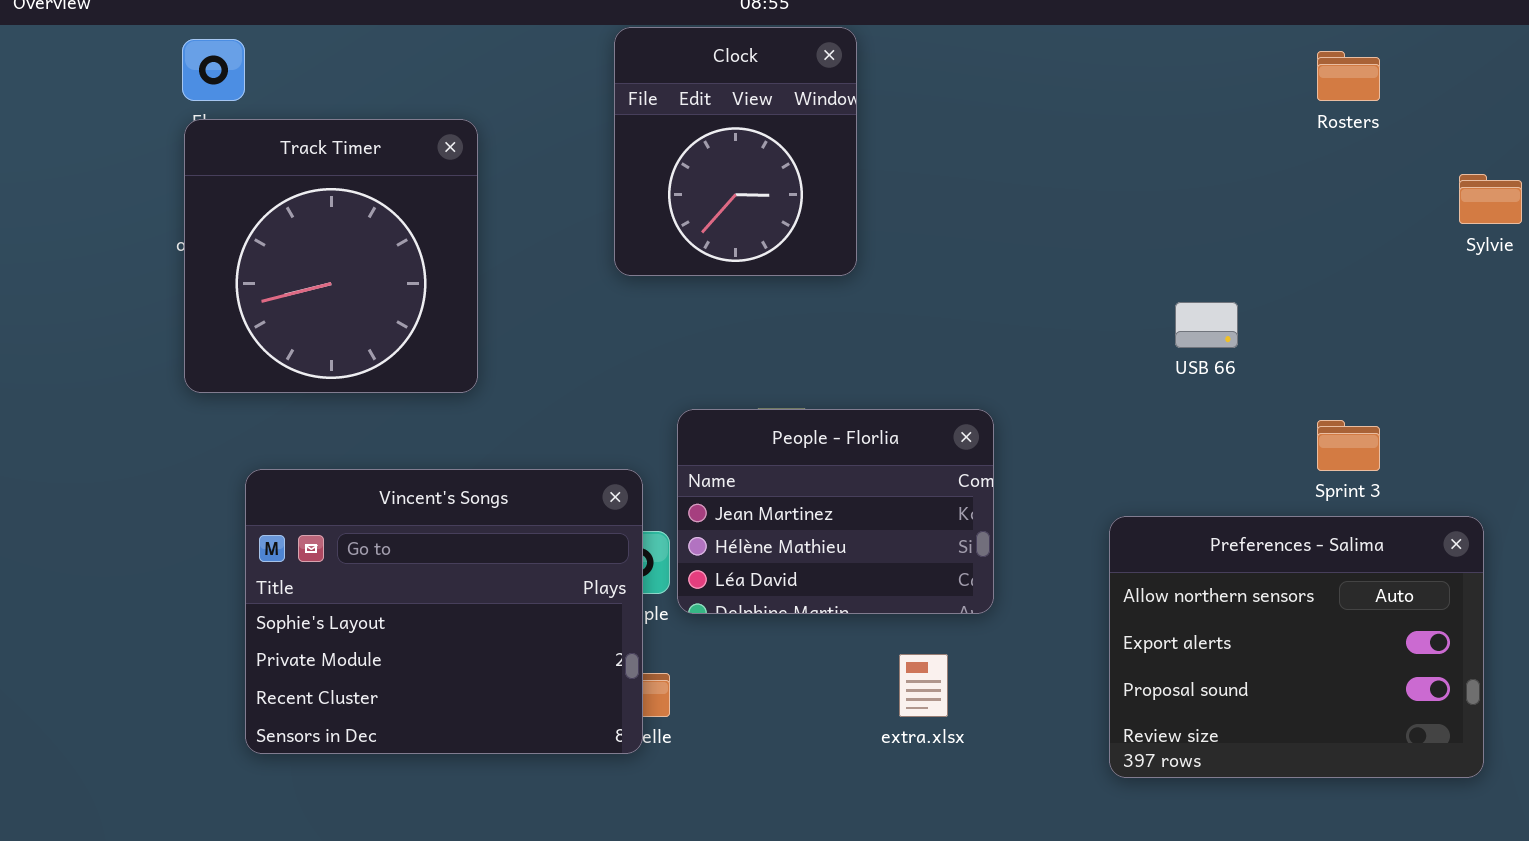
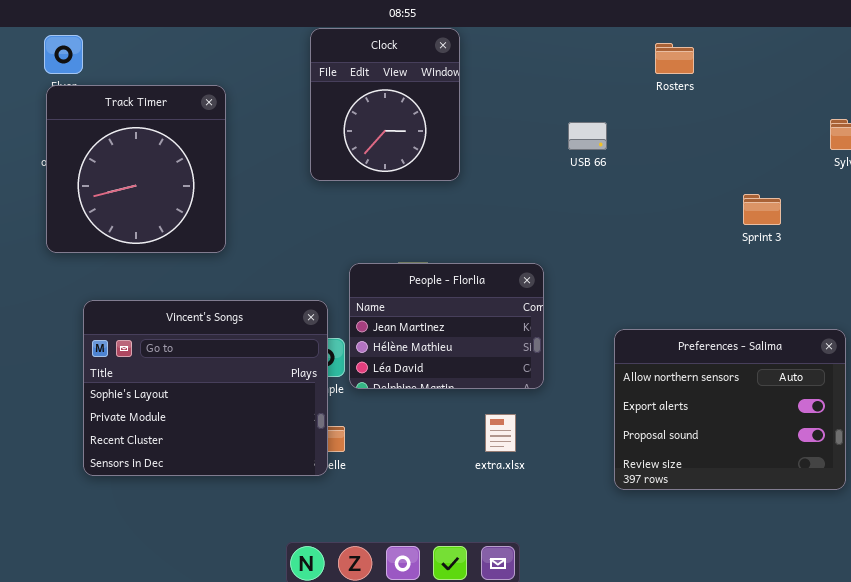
Rosters: [1317,51,1380,101] -> [655,43,694,74], moved
USB 66: [1175,302,1238,348] -> [568,122,607,150], moved
Sprint 3: [1317,420,1380,471] -> [743,194,781,225], moved

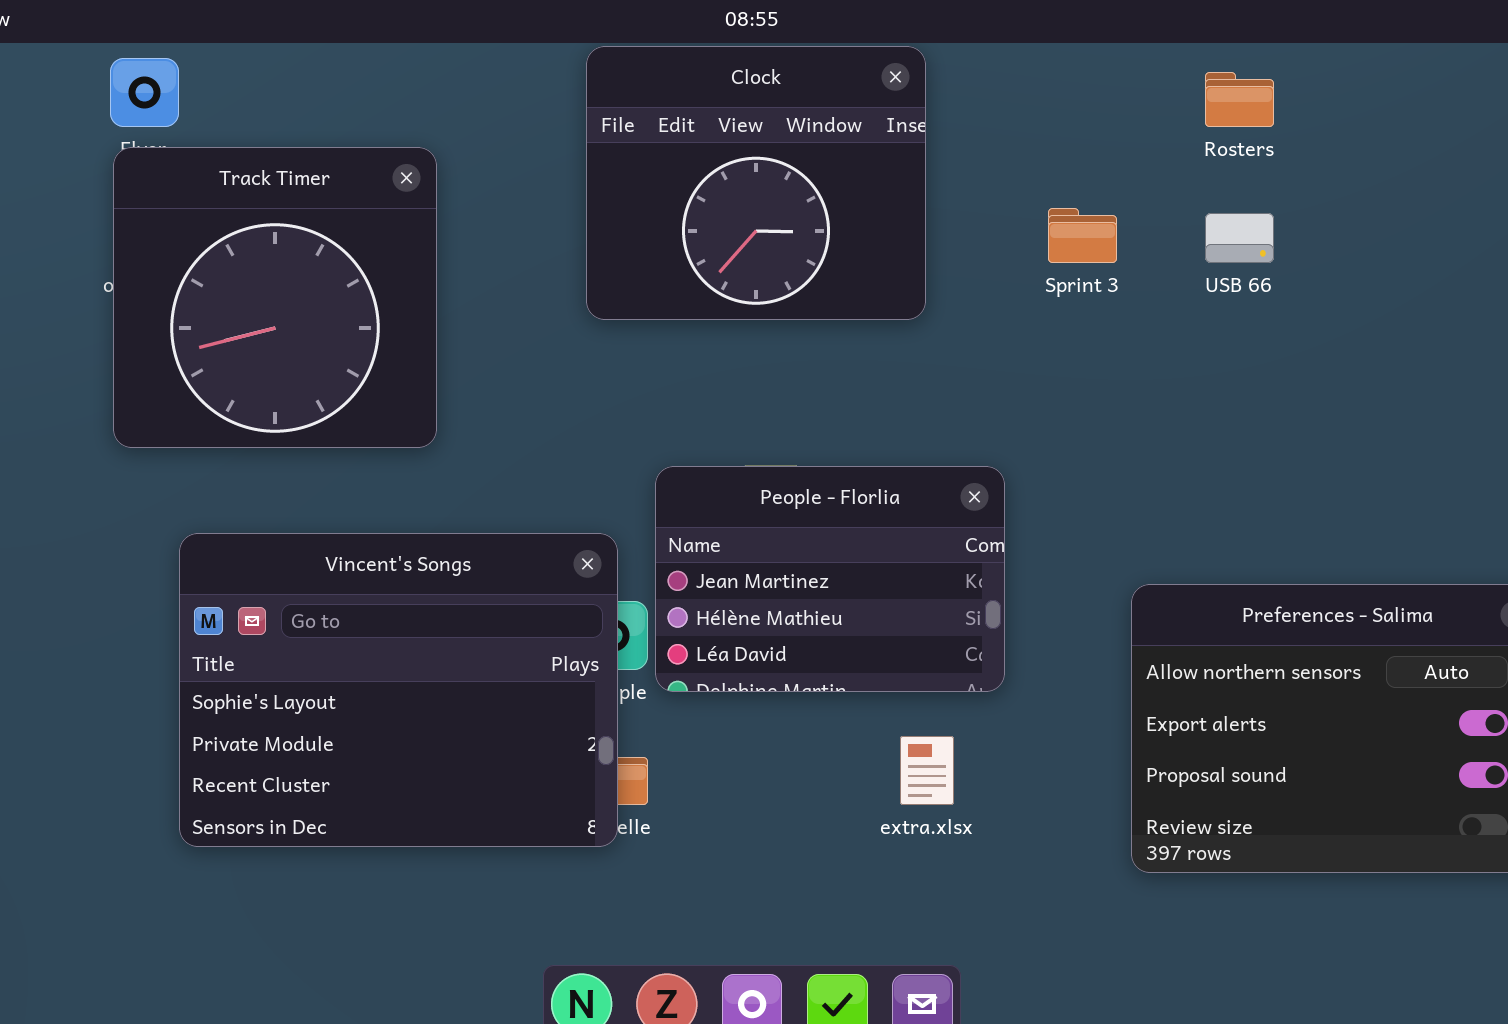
Clock: [310,28,460,181] -> [586,46,926,320], resized
USB 66: [568,122,607,150] -> [1205,213,1274,263], moved
Sprint 3: [743,194,781,225] -> [1048,208,1117,263], moved

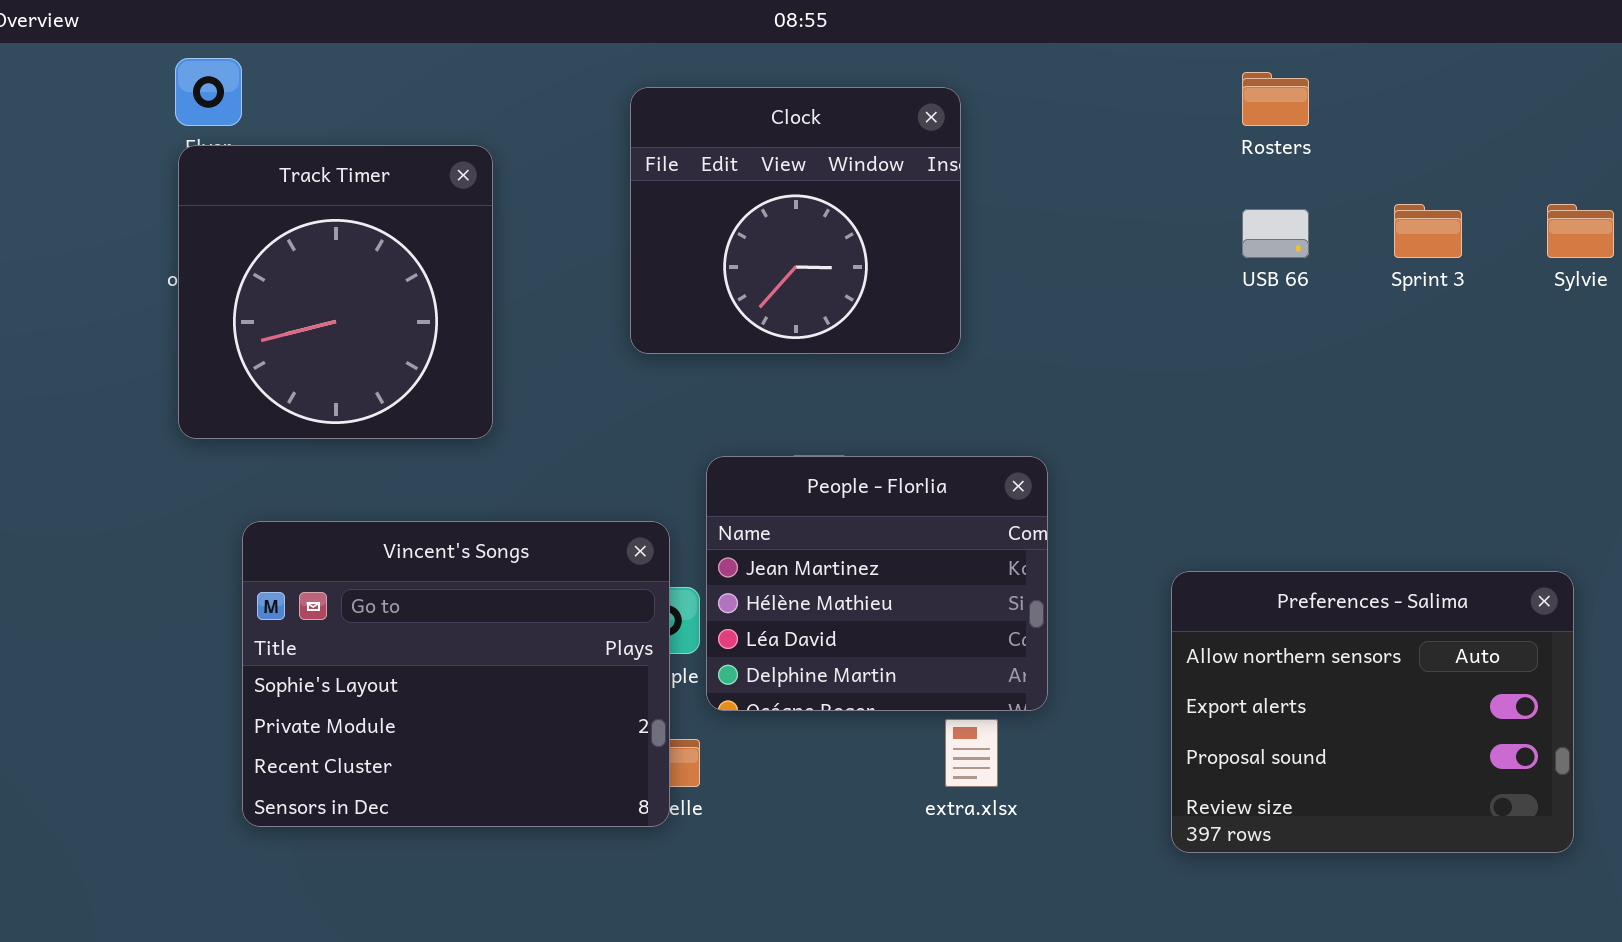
Clock: [586,46,926,320] -> [630,87,961,354], moved
Sprint 3: [1048,208,1117,263] -> [1394,204,1462,258], moved
People - Florlia: [655,466,1005,692] -> [706,456,1048,711], resized

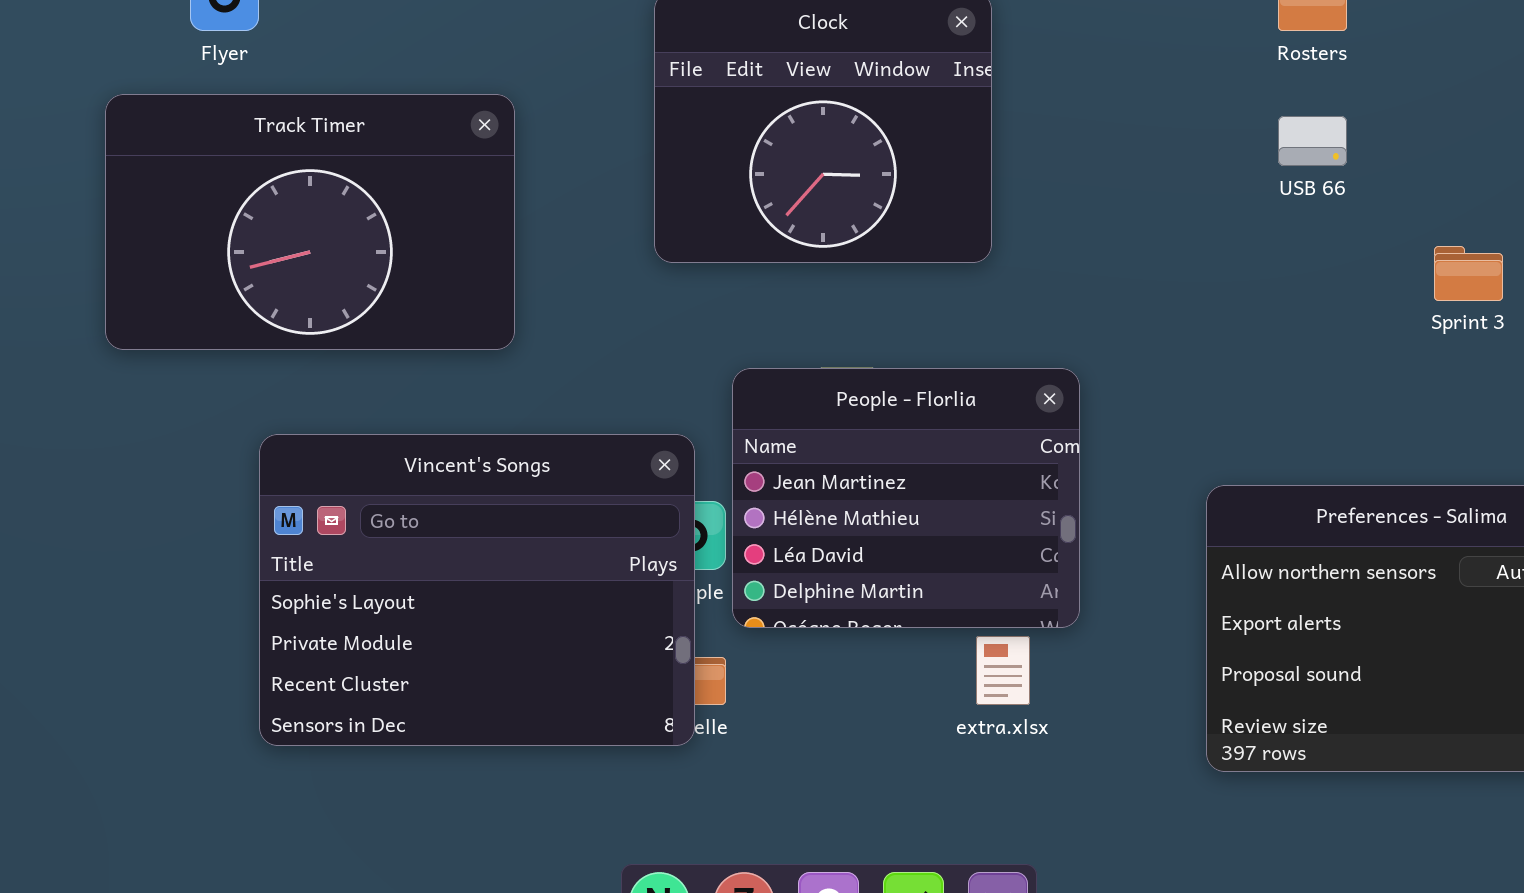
Track Timer: [178,145,493,439] -> [105,94,515,350], resized
Sprint 3: [1394,204,1462,258] -> [1434,246,1503,301], moved

